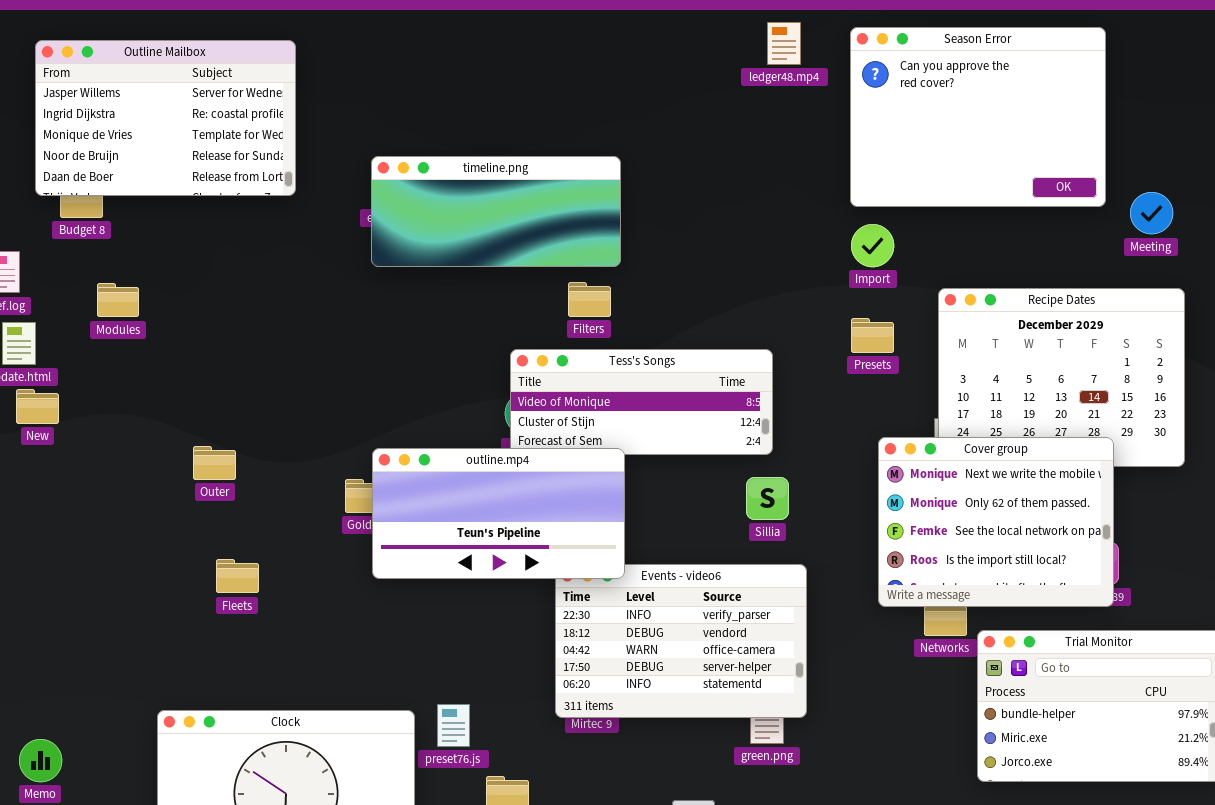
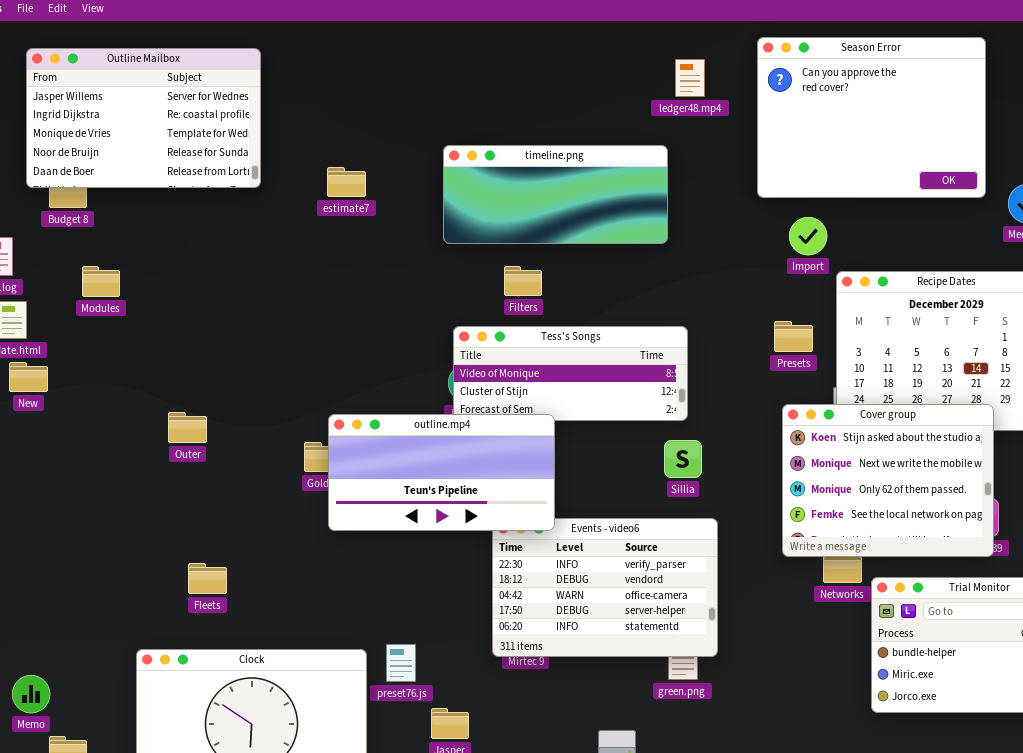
ledger48.mp4: [767,22,801,65] -> [675,59,705,97], moved
timeline.png: [371,156,621,267] -> [443,145,668,244], moved
Import: [851,224,894,267] -> [789,217,827,255], moved
Presets: [851,318,894,353] -> [774,321,813,352], moved
Cover group: [878,437,1114,607] -> [782,404,994,557], scrolled up 1 row
Fleets: [216,559,259,593] -> [188,563,227,594], moved

